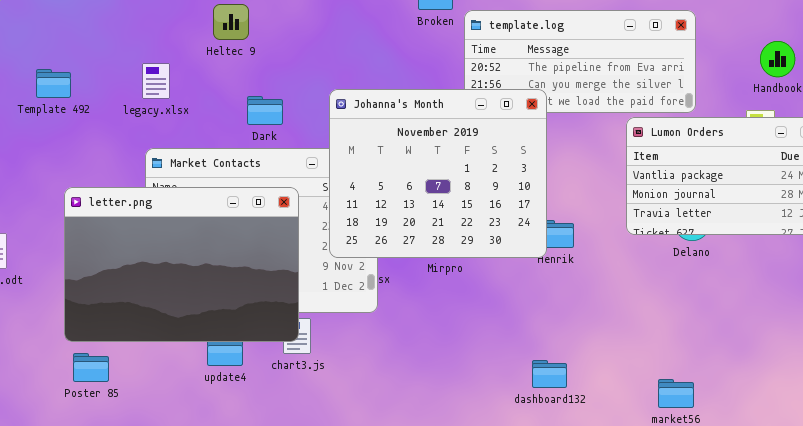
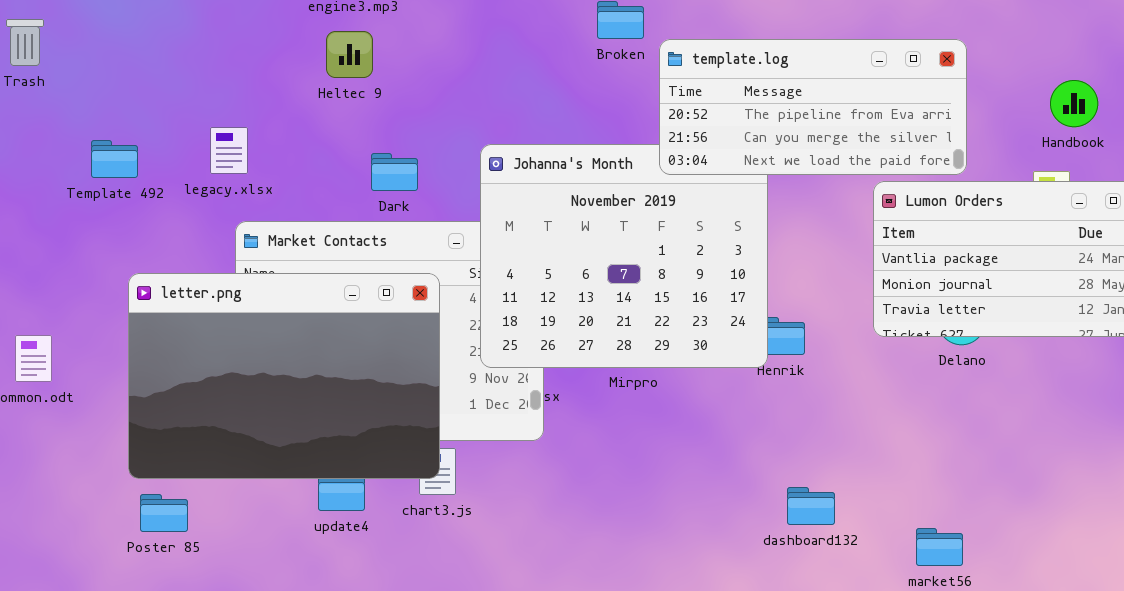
template.log: [464,10,696,113] -> [659,39,967,175], raised
legacy.xlsx: [142,63,170,99] -> [210,127,248,174], moved
Template 492: [36,69,71,98] -> [91,140,138,178], moved
dashboard132: [532,360,567,388] -> [787,487,835,525], moved

